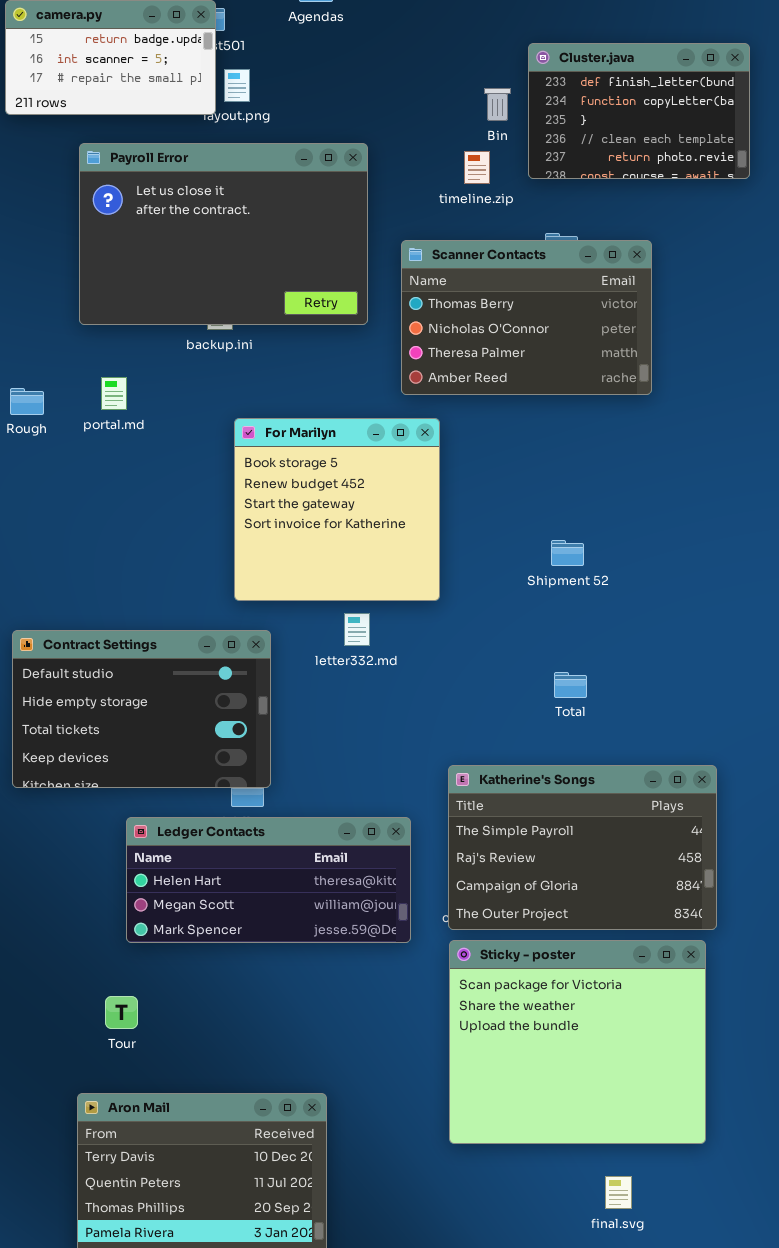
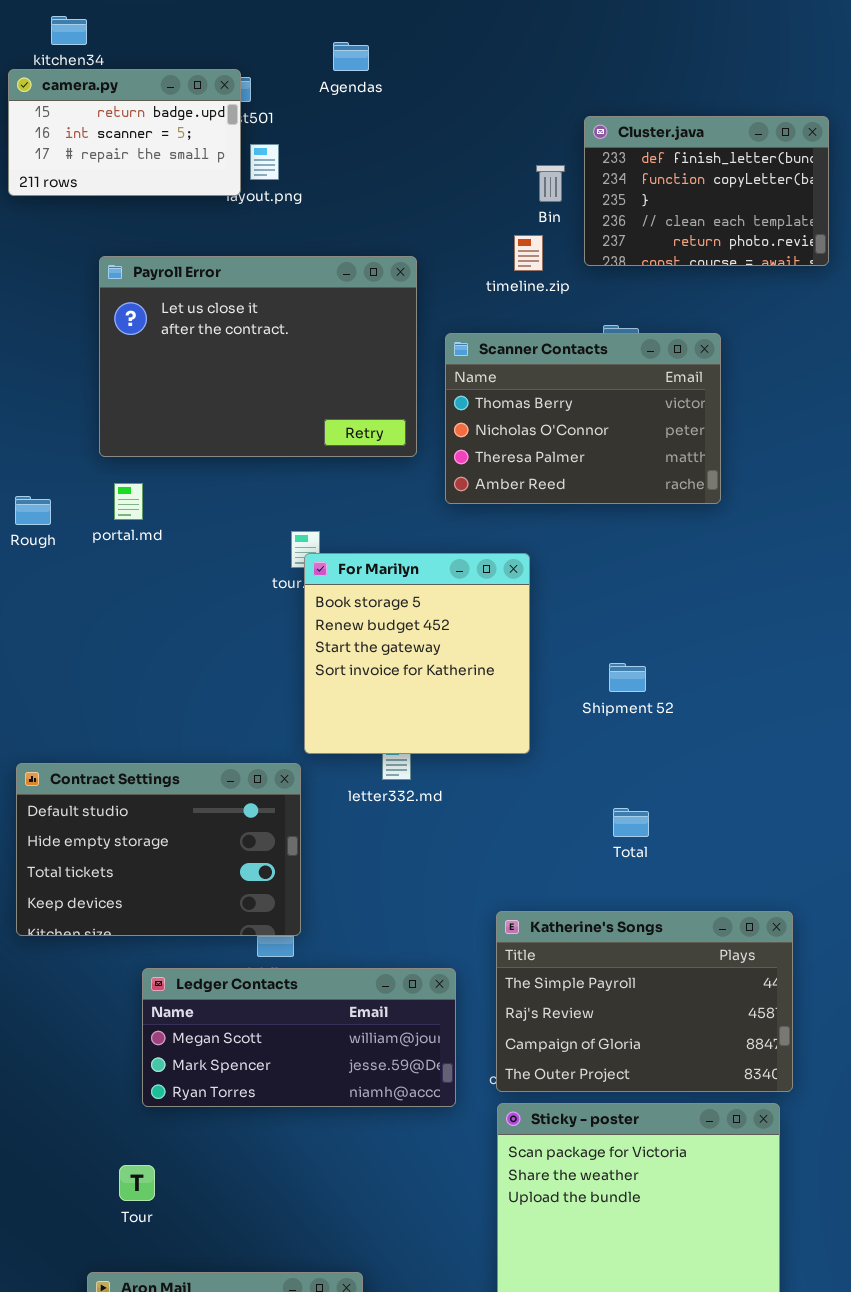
Payroll Error: [79,143,368,325] -> [99,256,417,457], moved
For Marilyn: [234,418,440,601] -> [304,553,530,754], moved
Ledger Contacts: [126,817,411,943] -> [142,968,456,1107], scrolled down 1 row

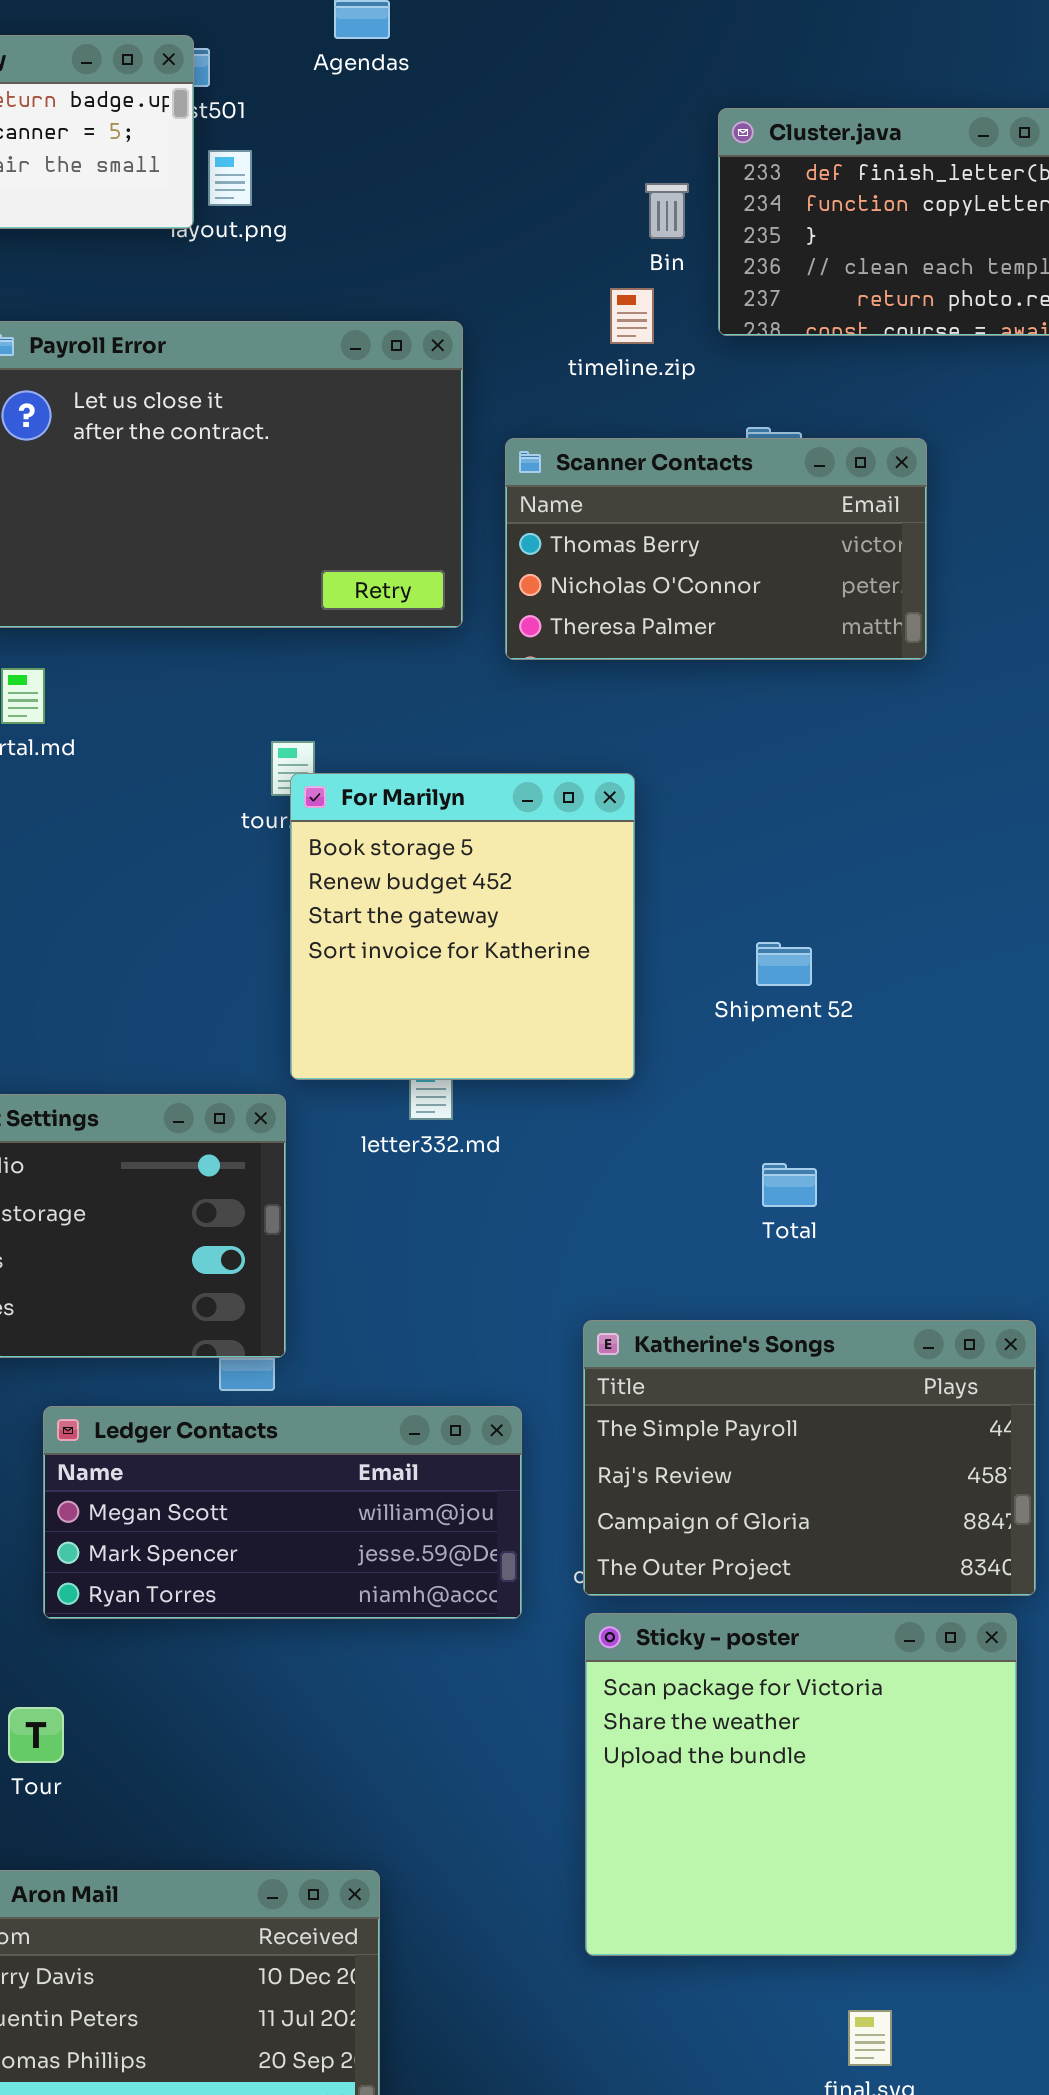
Scanner Contacts: [445,333,721,504] -> [505,438,927,660], resized

